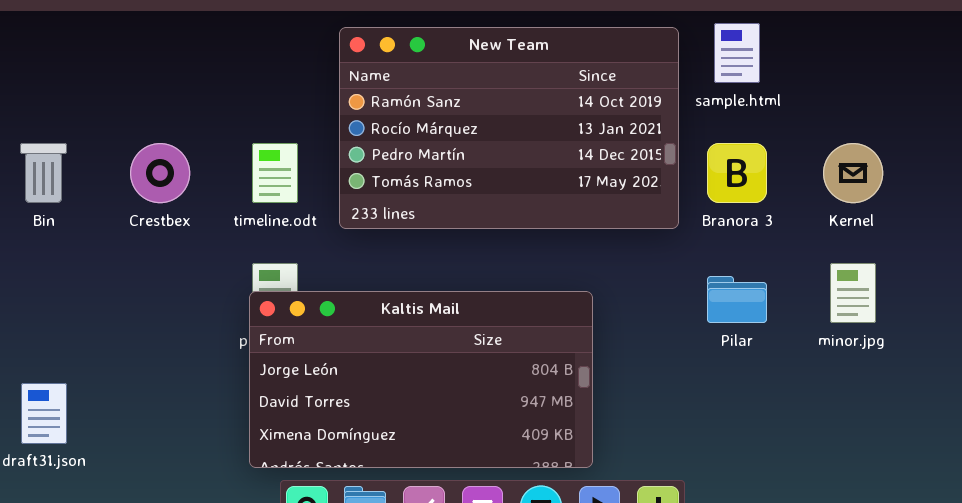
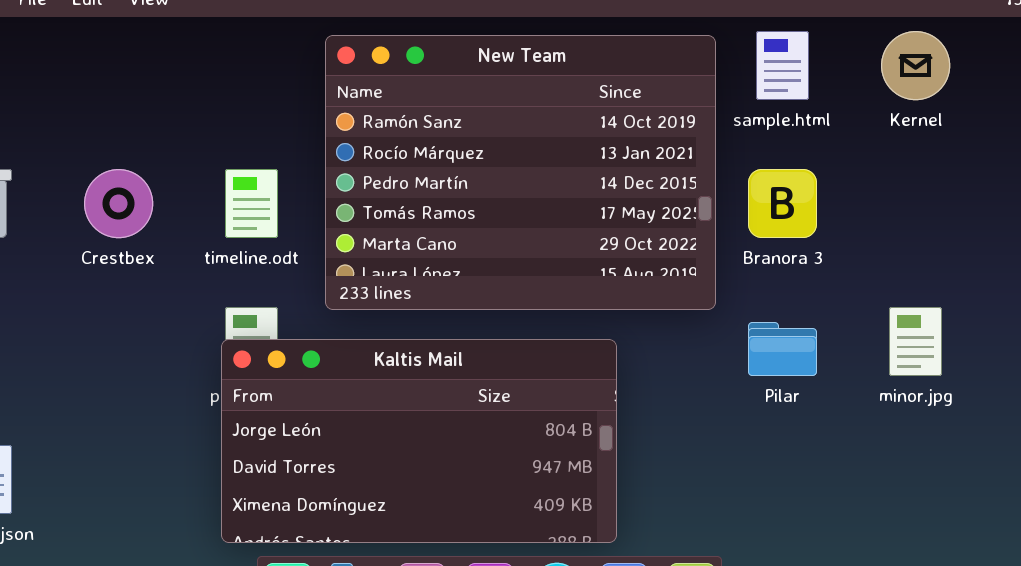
New Team: [339,27,679,229] -> [325,35,716,310], resized
Kernel: [823,143,883,203] -> [881,31,950,100], moved

